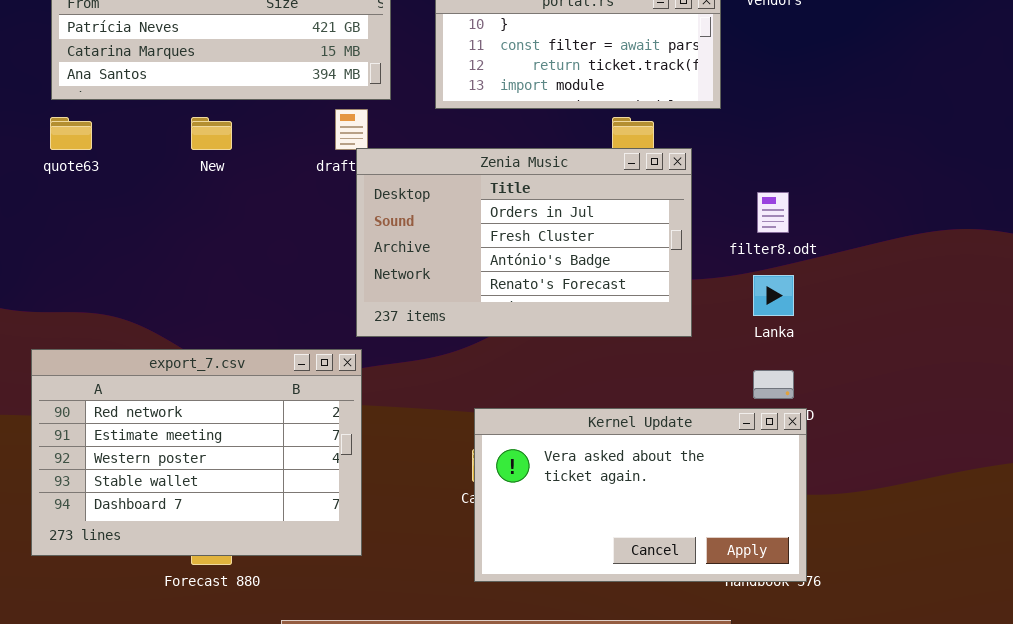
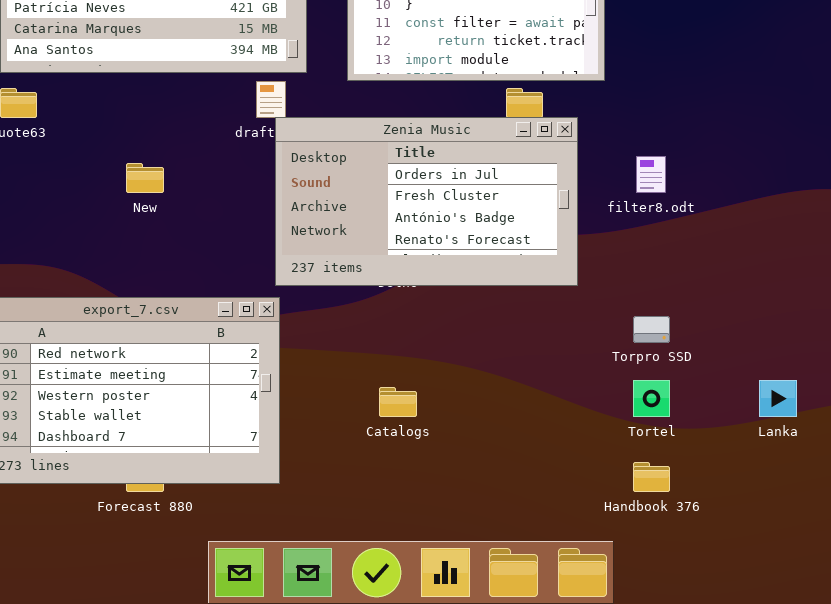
New: [191,117,232,150] -> [126,163,164,193], moved
Lanka: [753,275,794,316] -> [759,380,797,417], moved
Kernel Update: [474,408,807,582] -> none, closed

